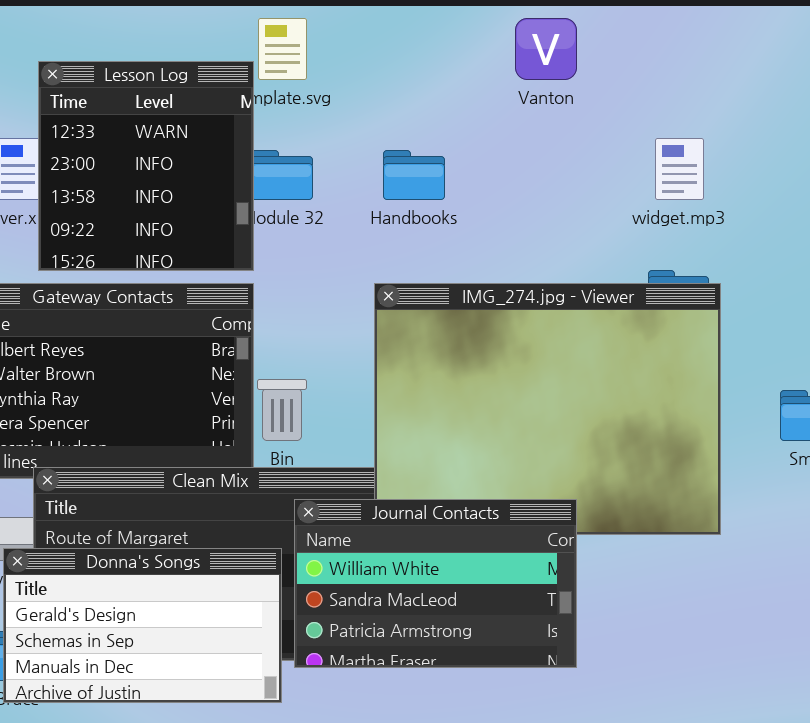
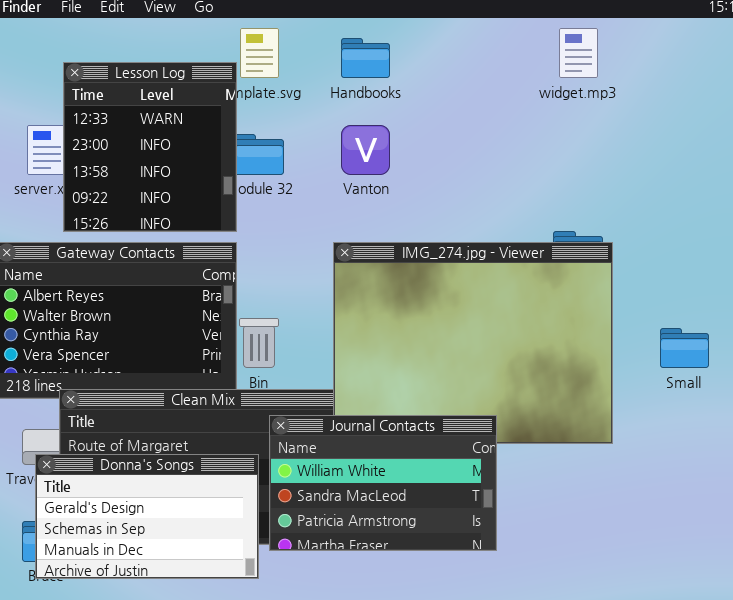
Vanton: [515,18,577,80] -> [341,125,390,175], moved
widget.mp3: [655,138,704,200] -> [559,28,598,78], moved
Handbooks: [383,150,445,200] -> [341,38,390,78], moved

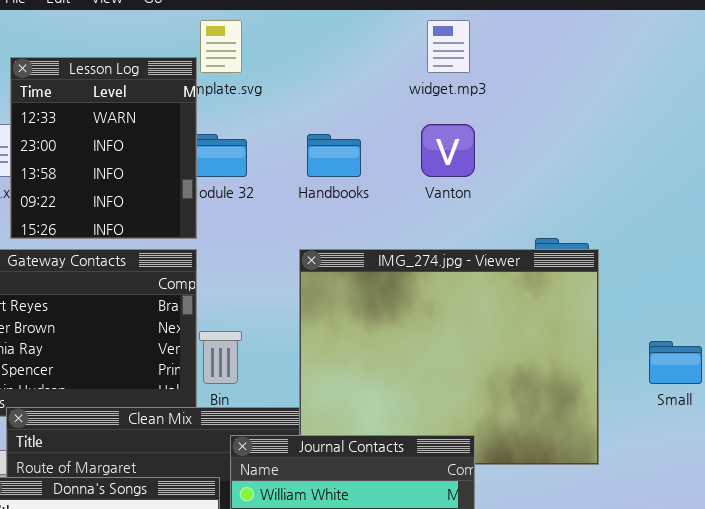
widget.mp3: [559,28,598,78] -> [427,20,470,73], moved
Handbooks: [341,38,390,78] -> [307,134,361,177], moved
Vanton: [341,125,390,175] -> [421,124,475,177], moved

